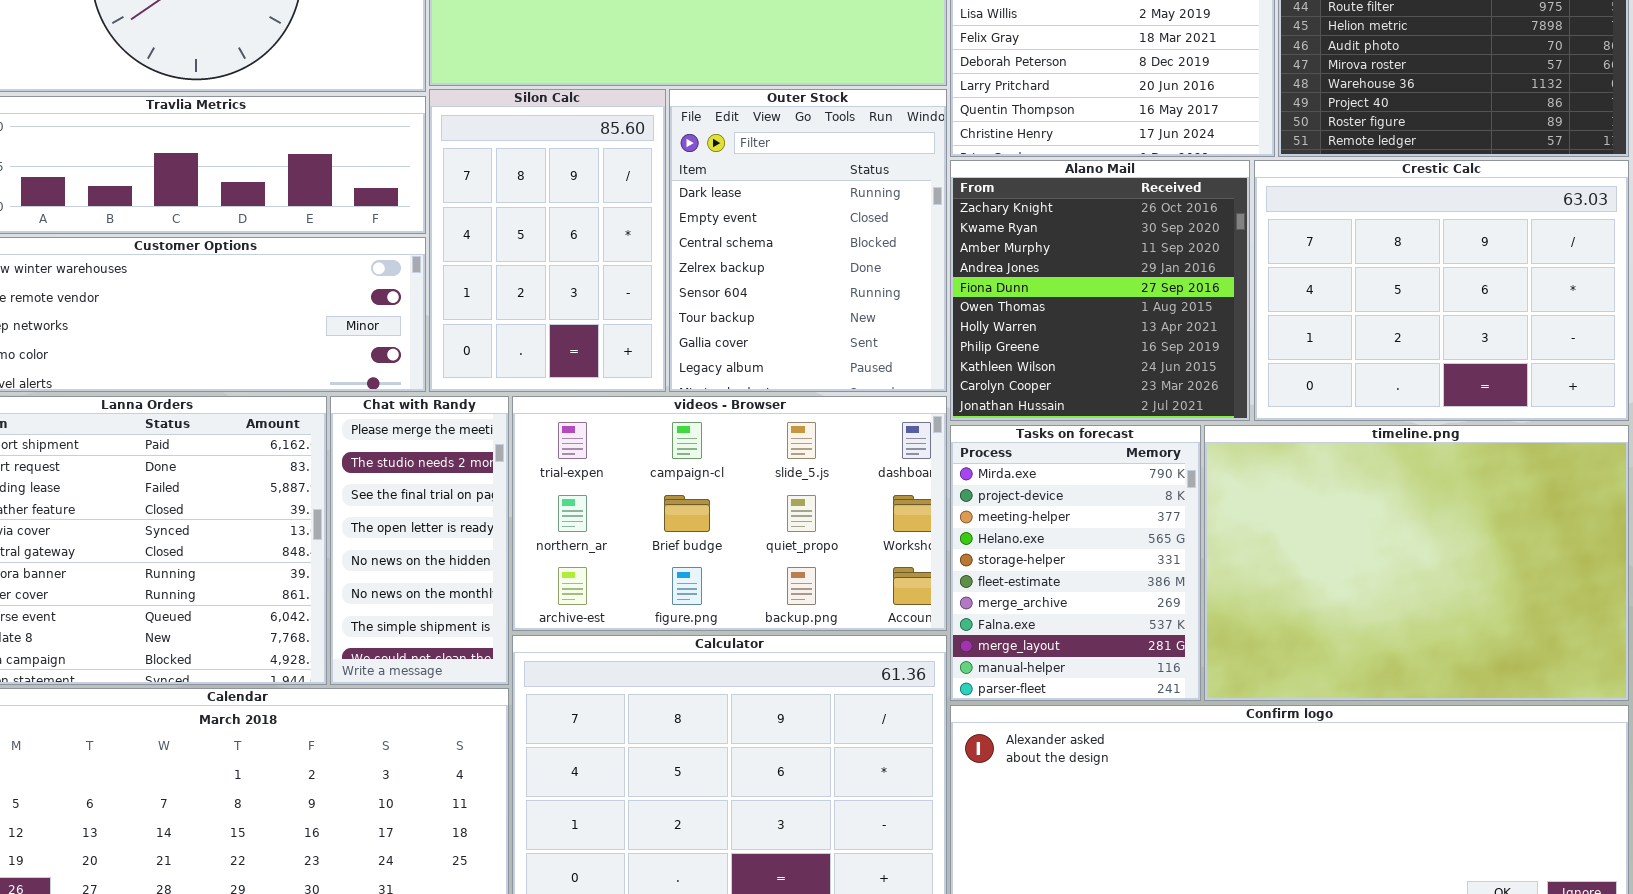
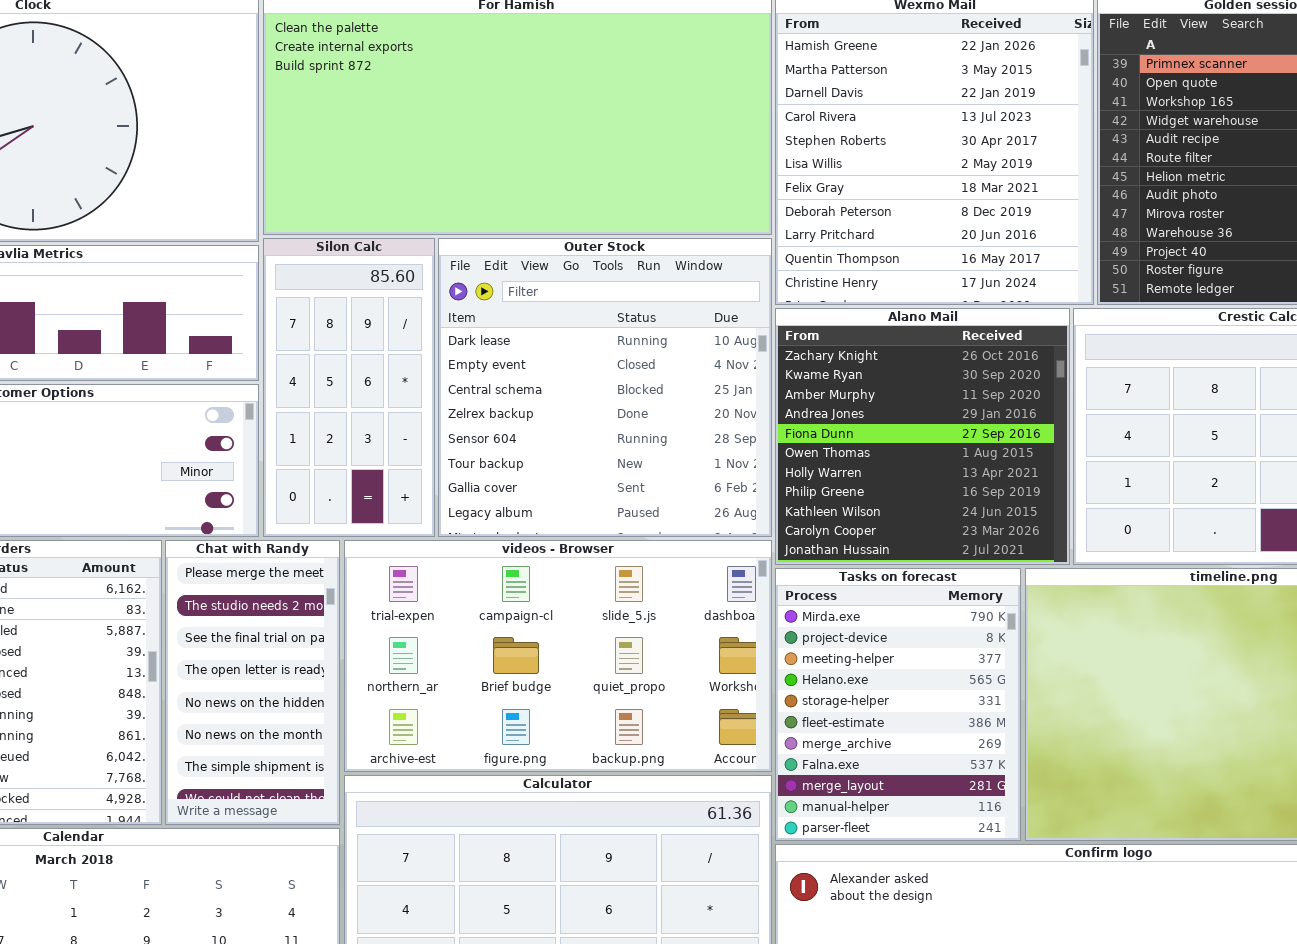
Silon Calc: [429,89,666,392] -> [263,238,435,537], resized
Outer Stock: [669,89,947,392] -> [438,238,772,537], resized

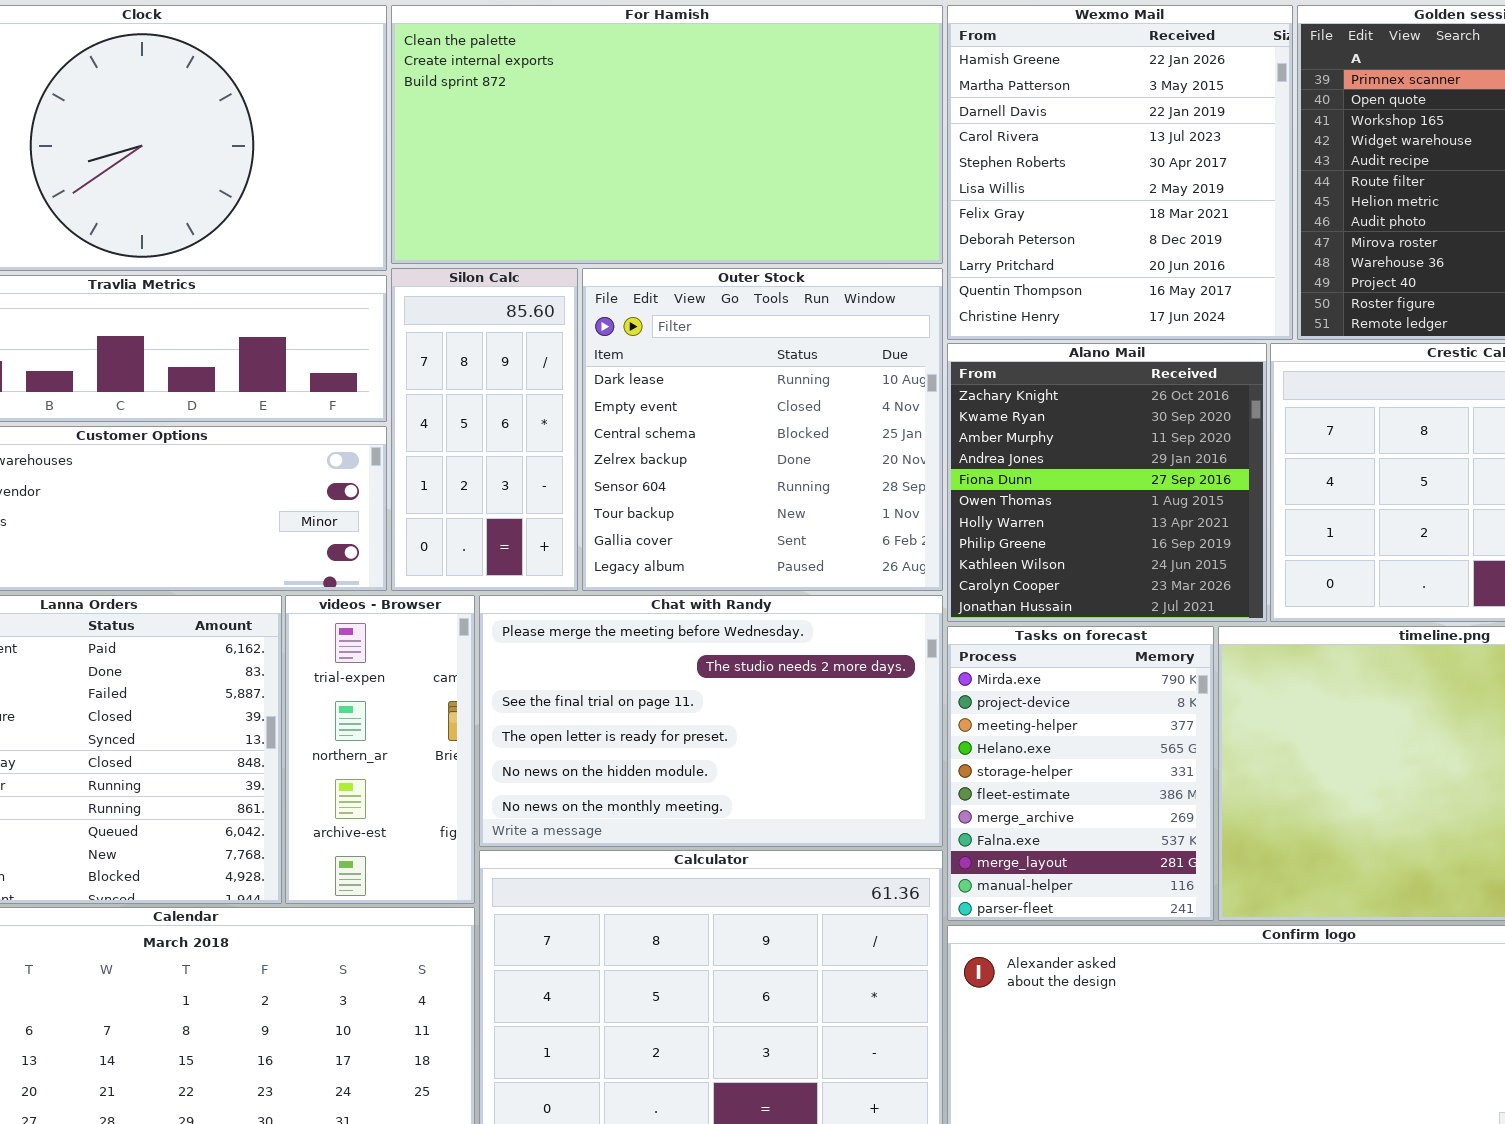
Chat with Randy: [165,540,340,825] -> [479,595,943,847], moved, resized
videos - Browser: [344,540,772,772] -> [285,595,475,904], moved, resized

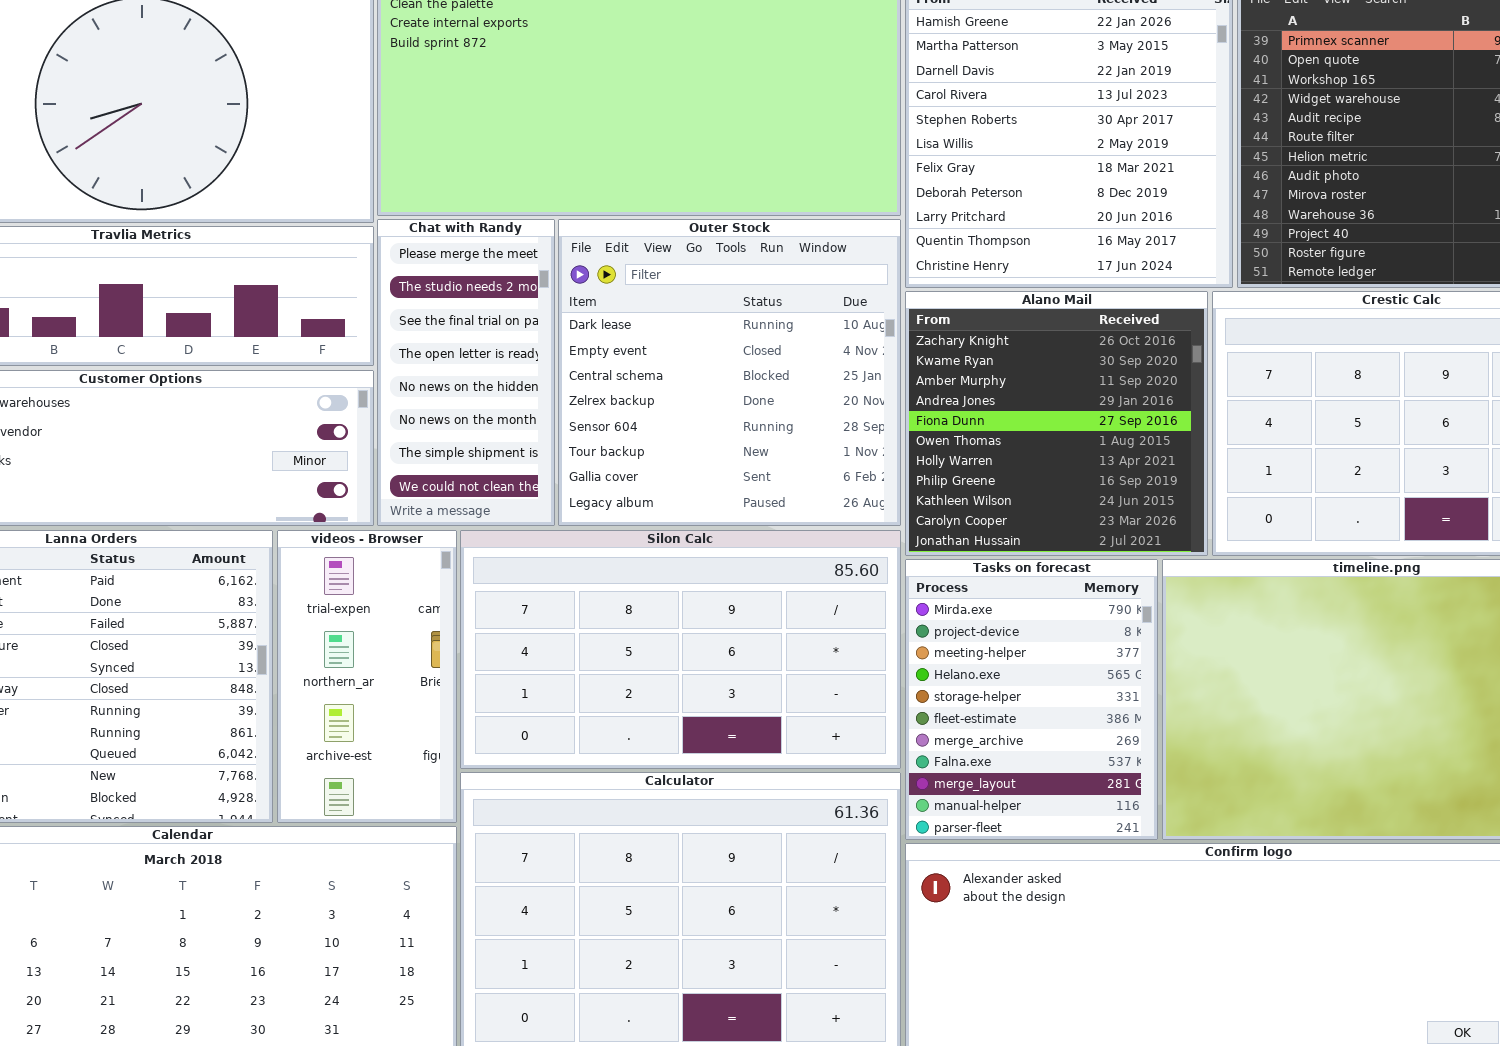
Silon Calc: [391,268,578,591] -> [460,530,901,769], moved, resized
Chat with Randy: [479,595,943,847] -> [377,219,555,526], moved, resized

